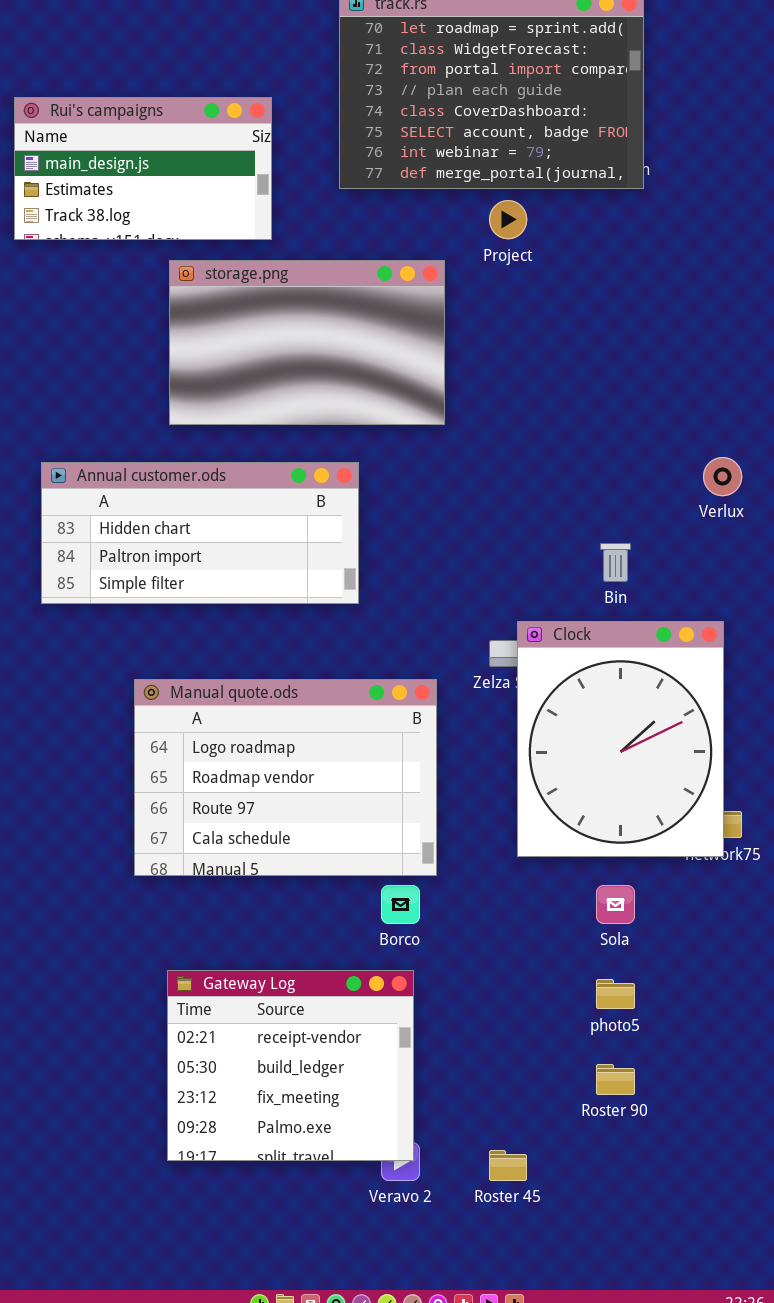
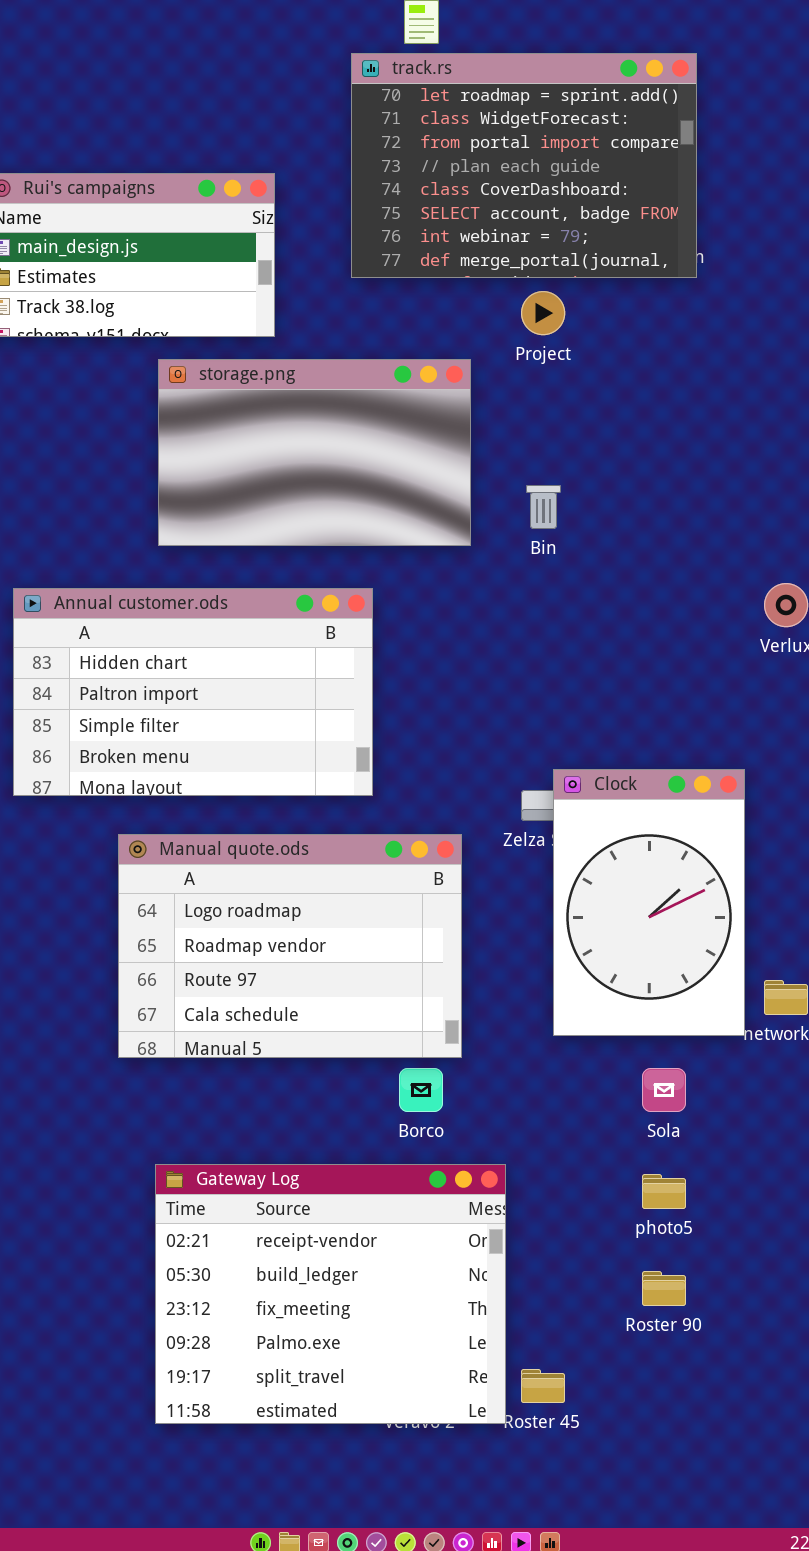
Annual customer.ods: [41,462,359,604] -> [13,588,373,796], resized
Bin: [600,543,631,582] -> [526,485,561,529], moved
Clock: [517,621,724,857] -> [553,769,745,1036], resized
Gateway Log: [167,970,414,1161] -> [155,1164,506,1424], resized

